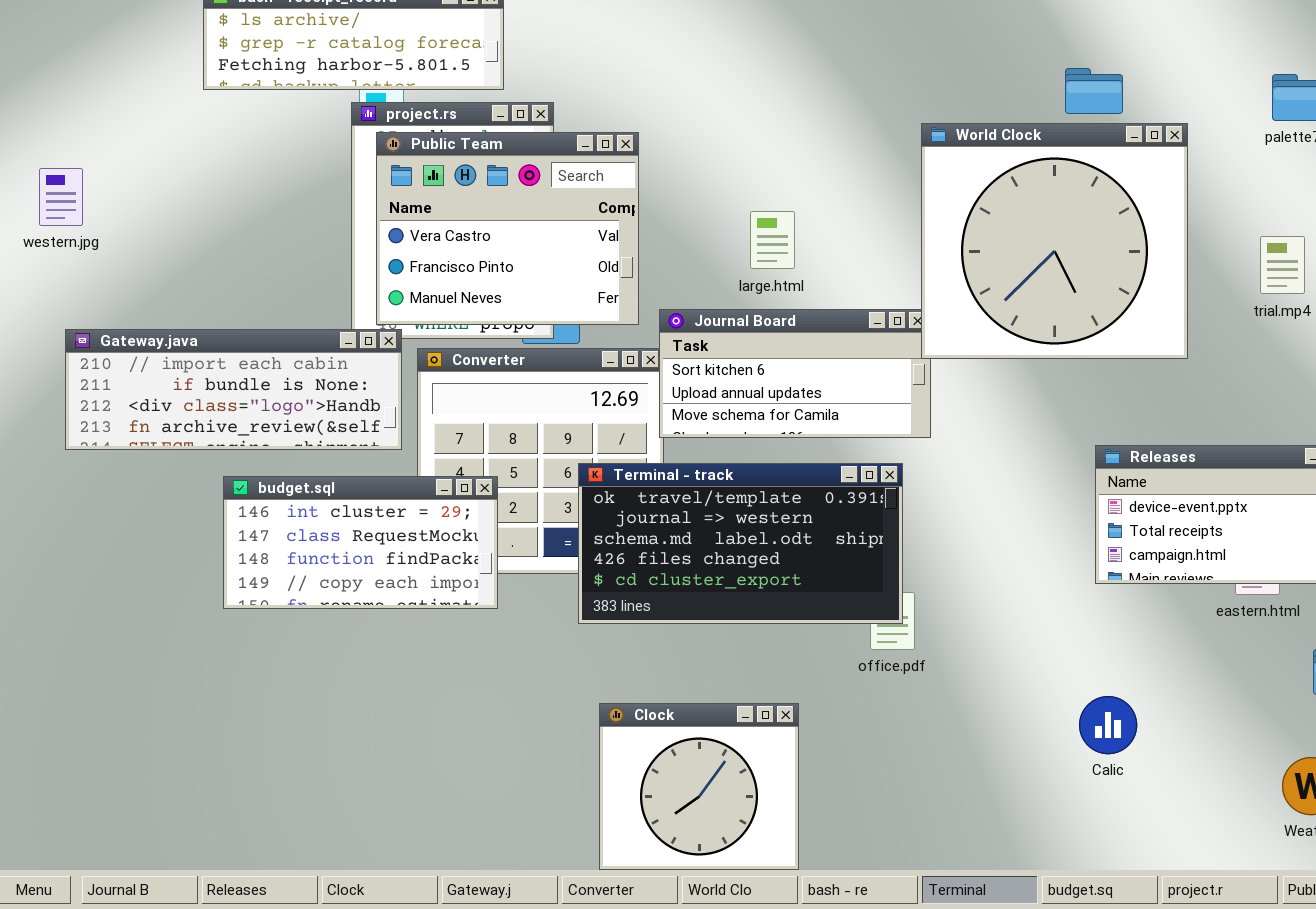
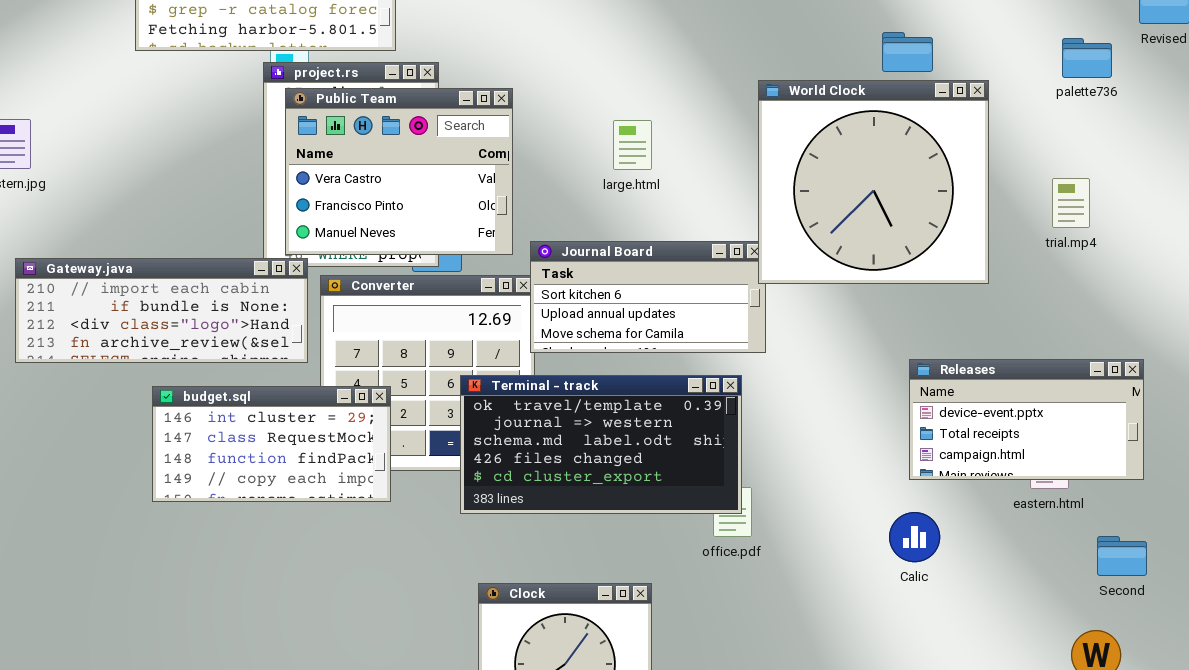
large.html: [750,211,795,269] -> [613,120,652,170], moved
Calic: [1079,696,1137,754] -> [889,512,940,562], moved

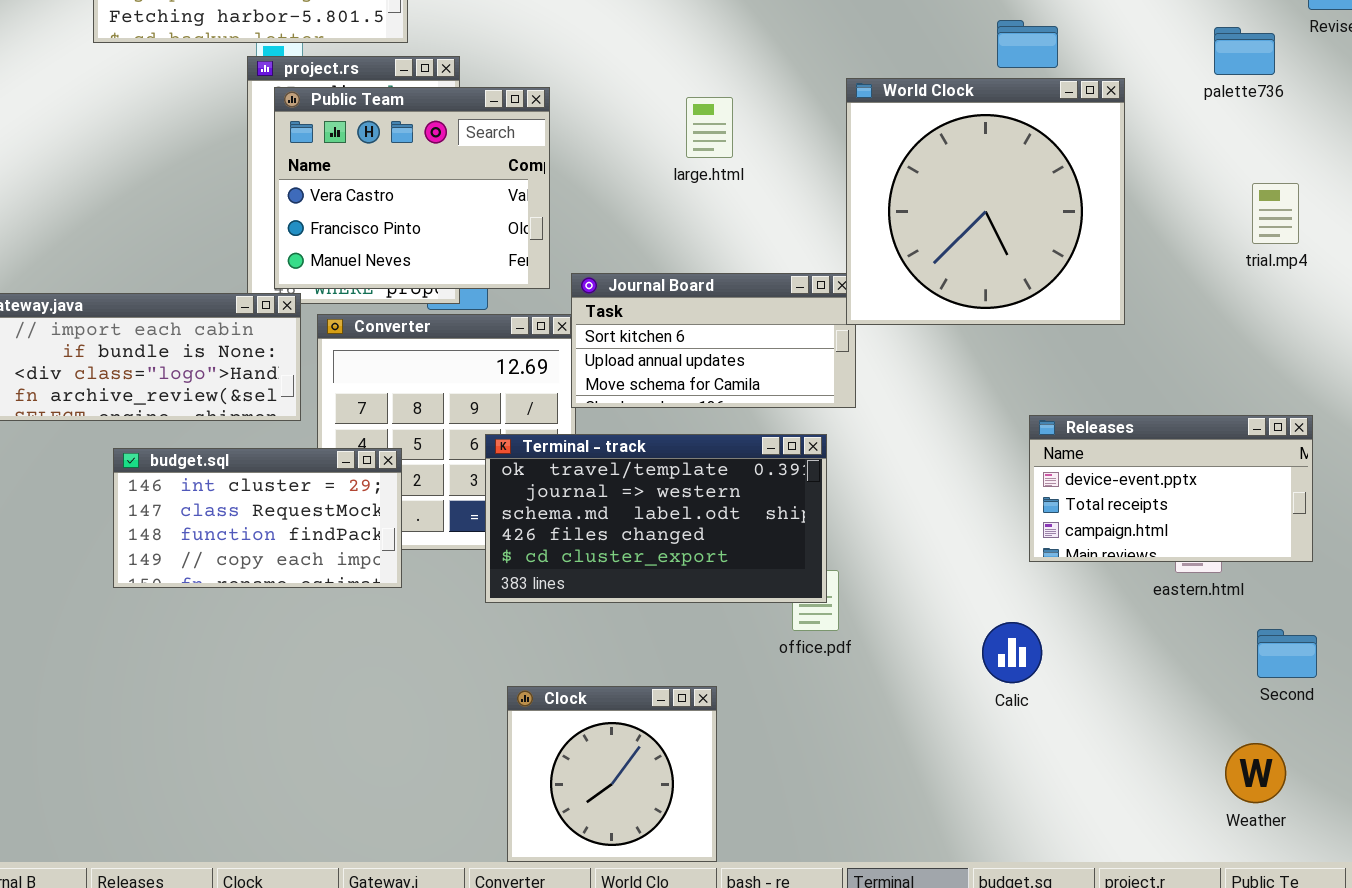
large.html: [613,120,652,170] -> [686,97,733,158], moved
trial.mp4: [1052,178,1090,228] -> [1252,183,1299,244], moved
Calic: [889,512,940,562] -> [982,622,1042,683], moved

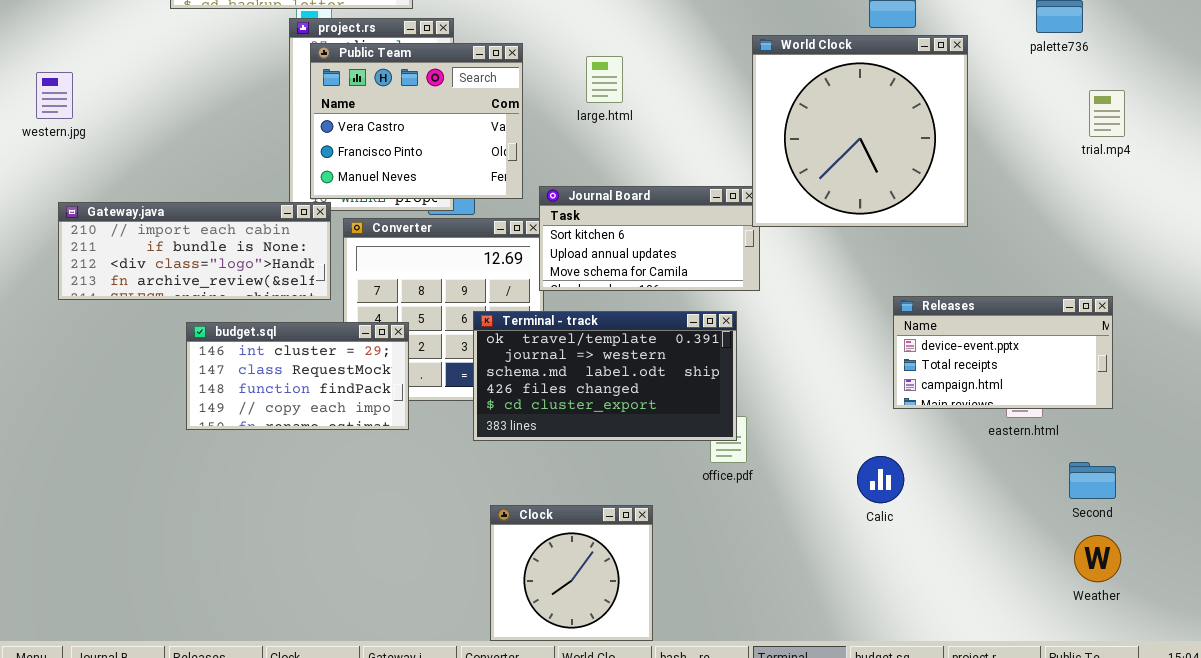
large.html: [686,97,733,158] -> [586,56,623,103], moved
trial.mp4: [1252,183,1299,244] -> [1089,90,1125,137], moved
Weather: [1225,743,1286,803] -> [1074,535,1121,582], moved

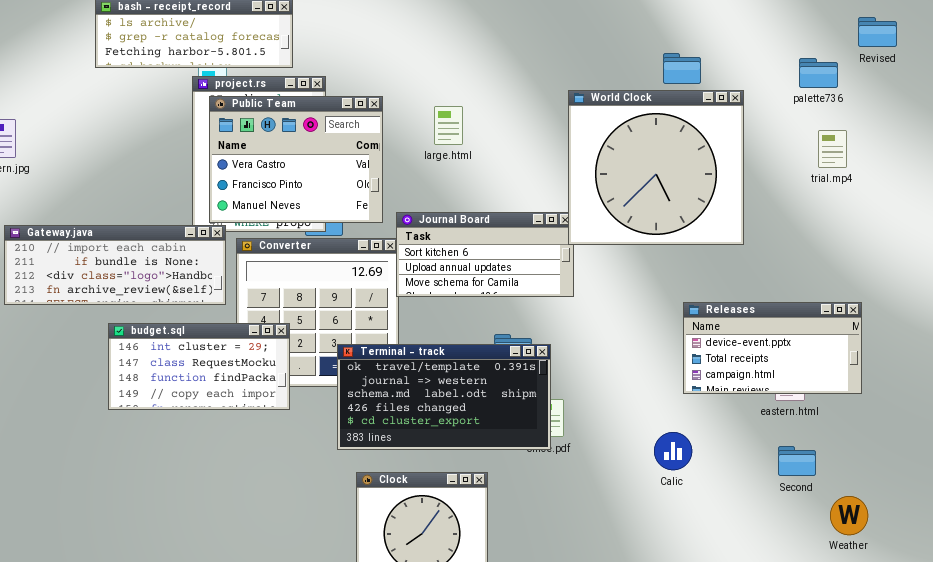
trial.mp4: [1089,90,1125,137] -> [818,130,847,168], moved
Terminal - track: [473,311,737,441] -> [337,344,551,450], moved
Second: [1069,462,1116,499] -> [778,446,816,476], moved

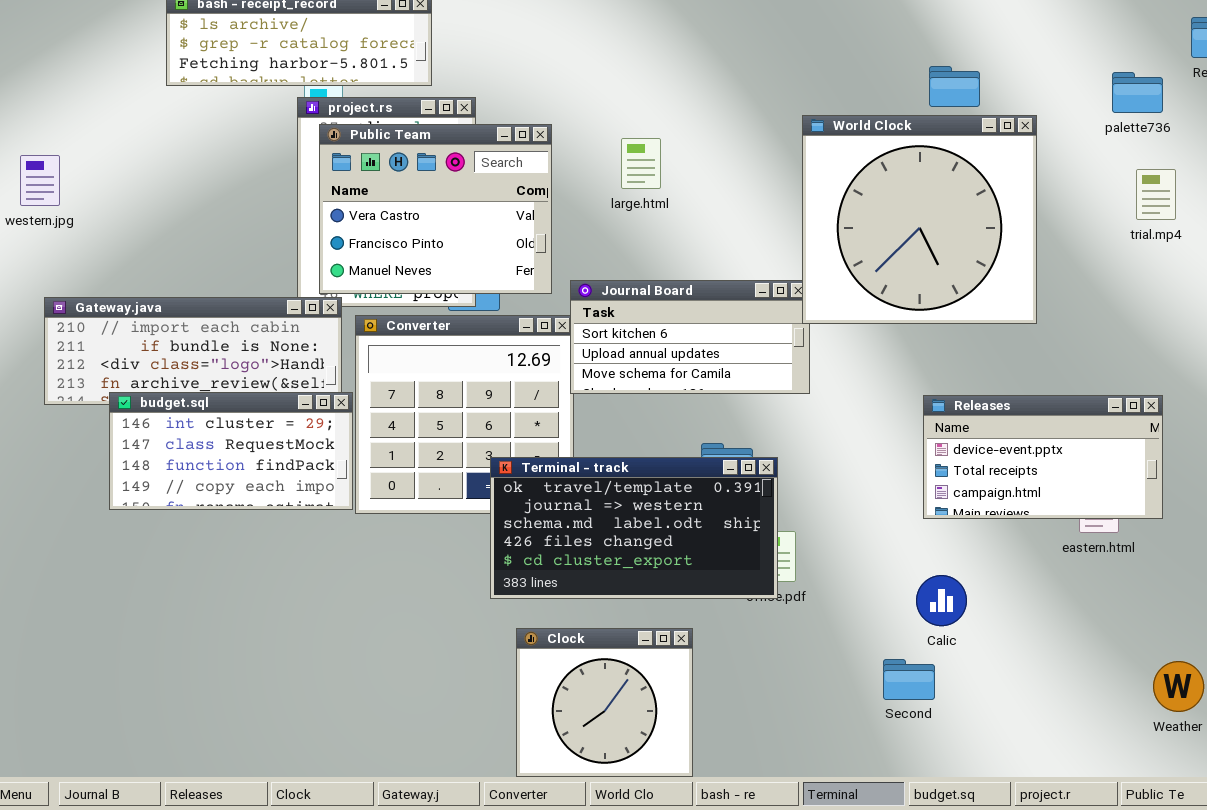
Releases: [683,302,862,394] -> [923,395,1163,519], moved
budget.sql: [108,323,290,410] -> [109,392,353,510], moved
Second: [778,446,816,476] -> [883,659,935,700], moved

